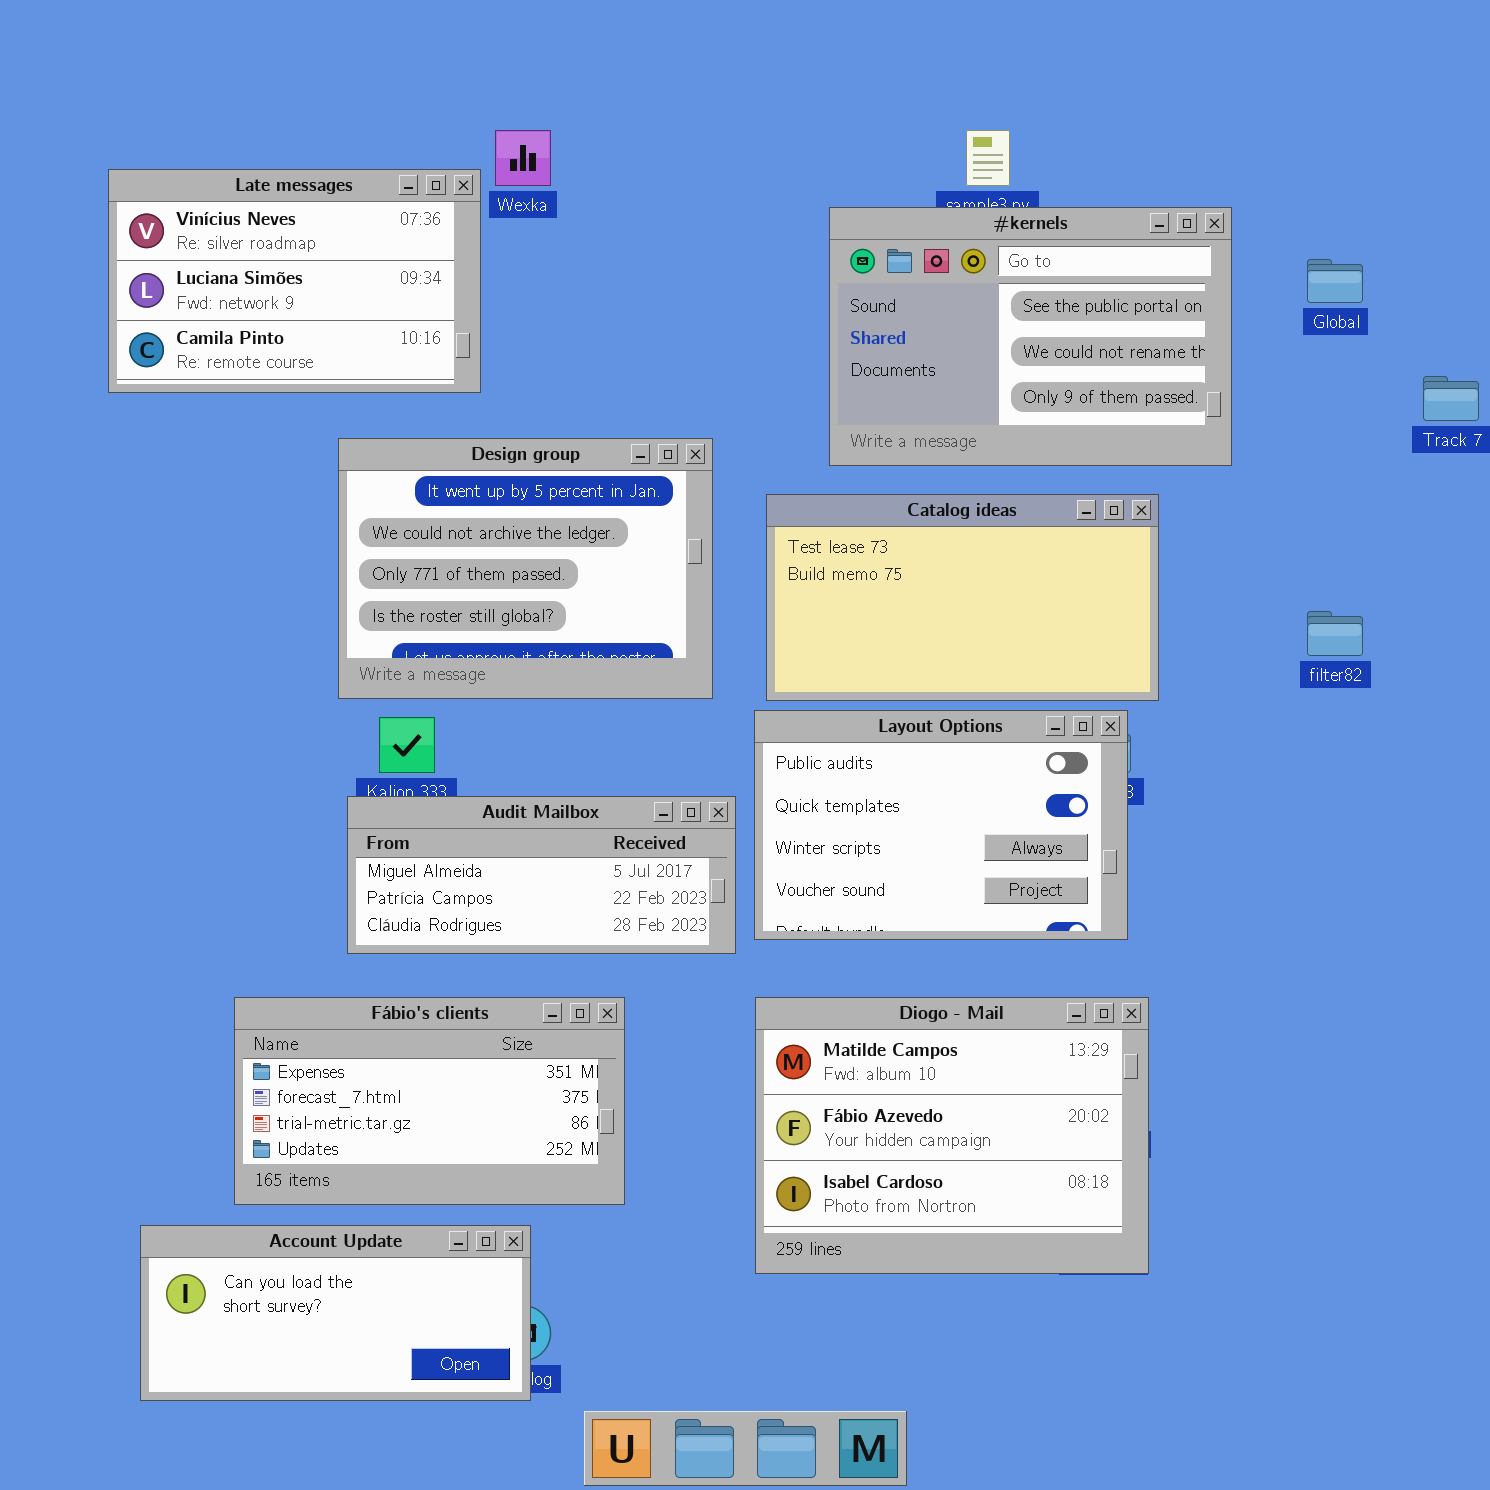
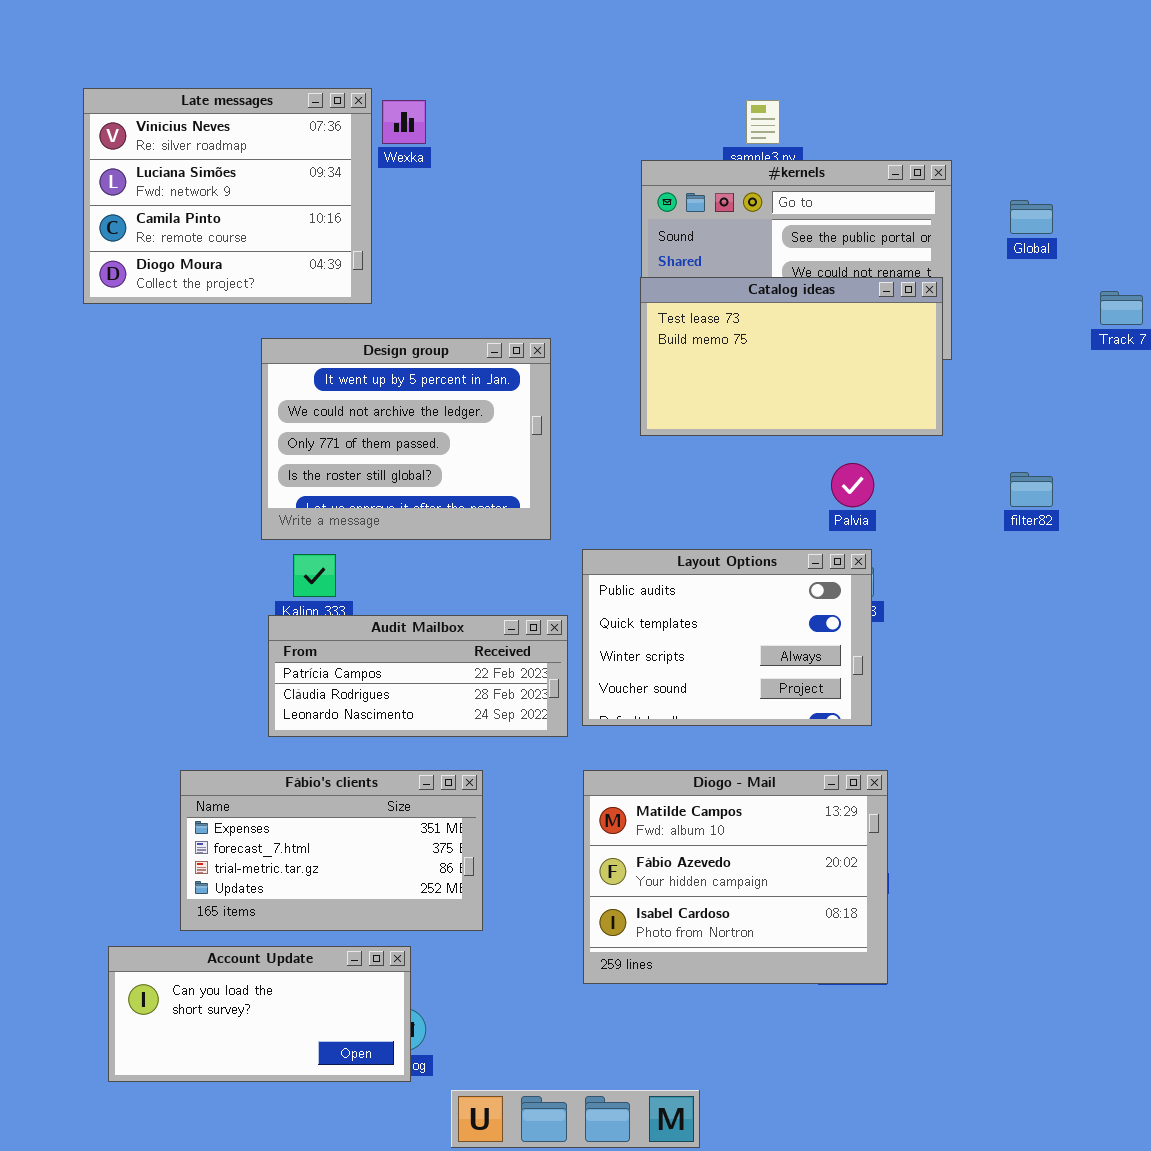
Late messages: [108,169,481,393] -> [83,88,372,304], resized
Catalog ideas: [766,494,1159,701] -> [640,277,943,436], moved
Audit Mailbox: [347,796,736,954] -> [268,615,568,737], scrolled down 1 row

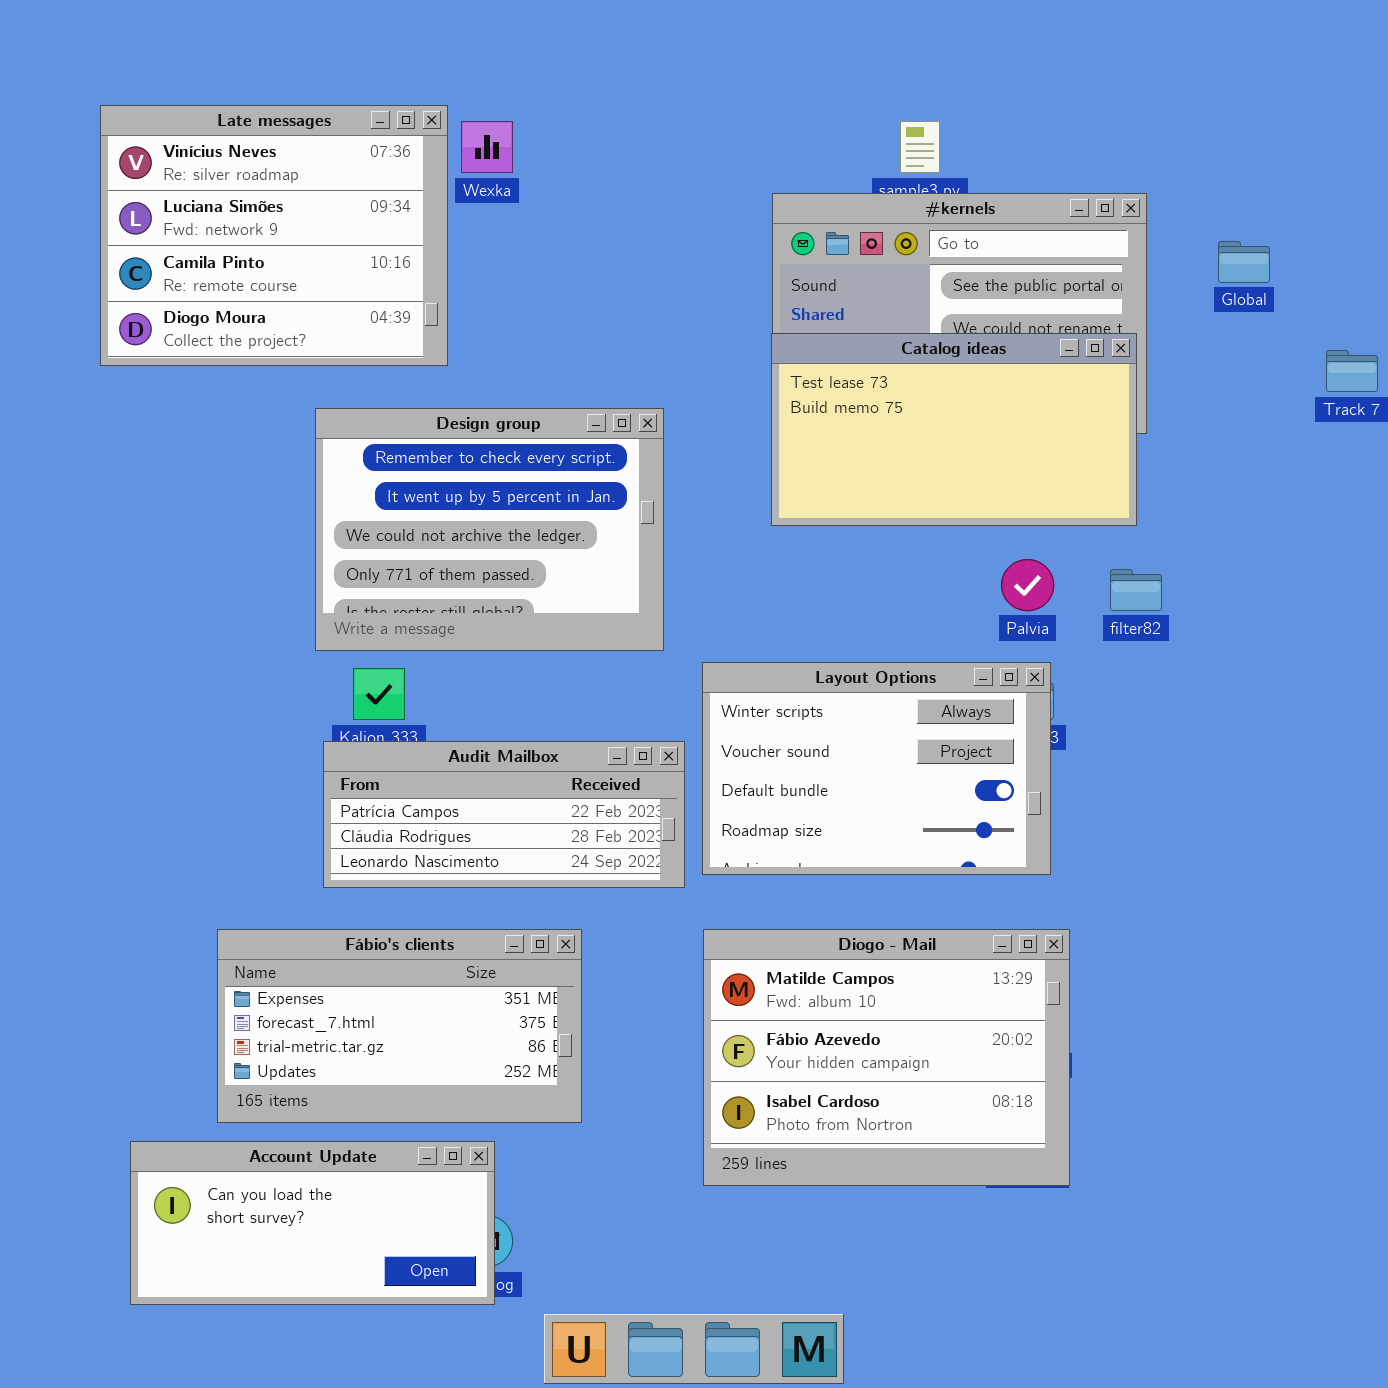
Design group: [261,338,551,540] -> [315,408,664,651], scrolled up 1 row
filter82: [1010,472,1053,507] -> [1110,569,1162,611], moved
Layout Options: [582,549,872,726] -> [702,662,1051,875], scrolled down 2 rows

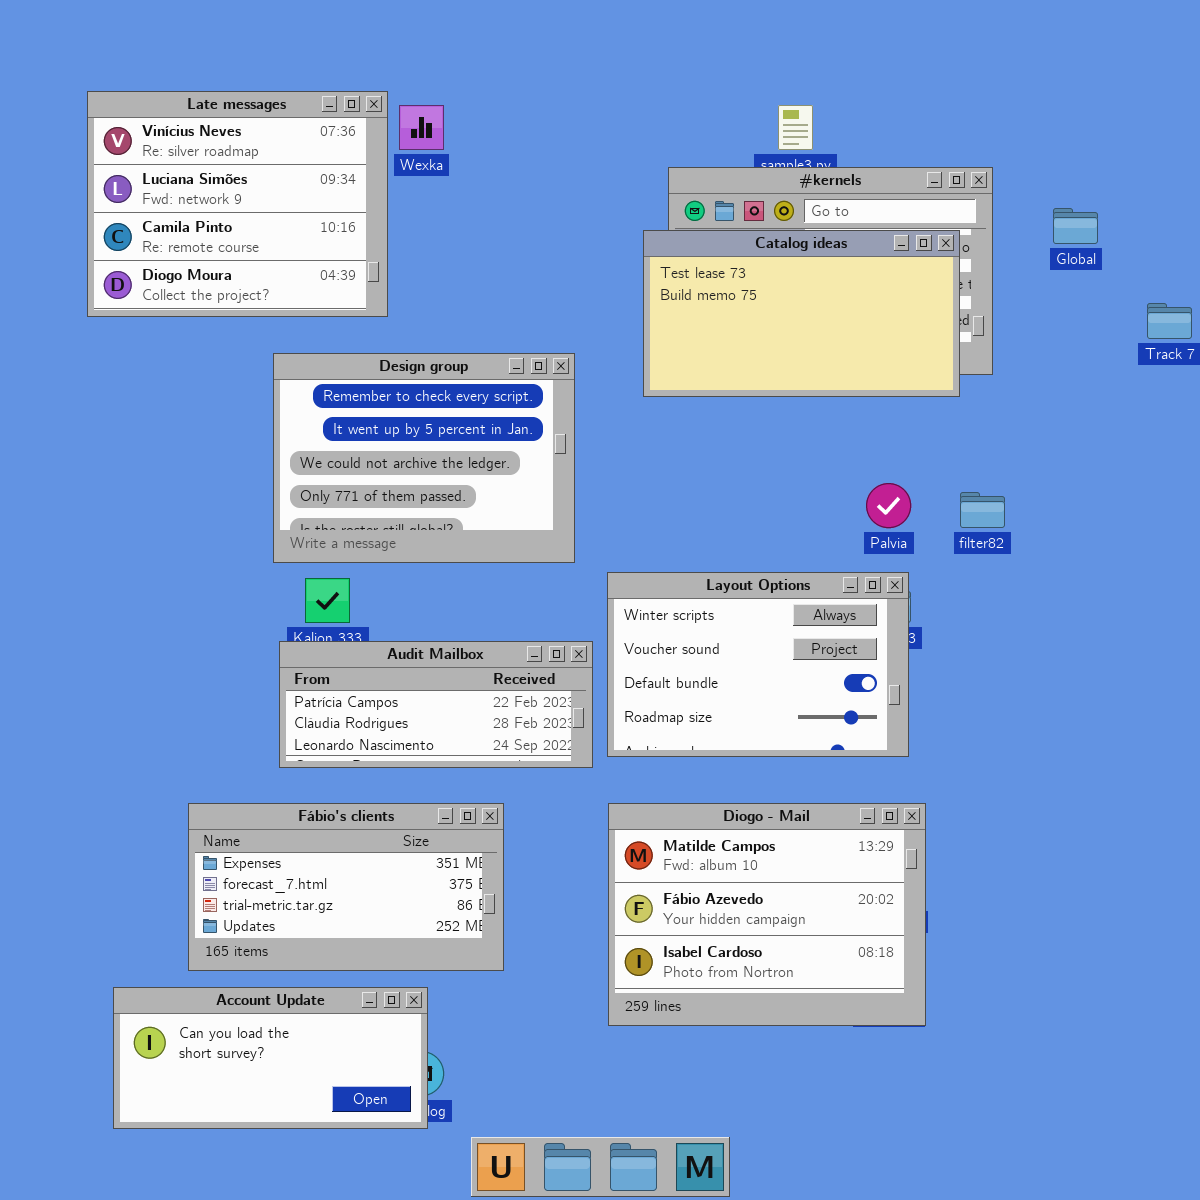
Catalog ideas: [771,333,1137,526] -> [643,230,960,397], moved

